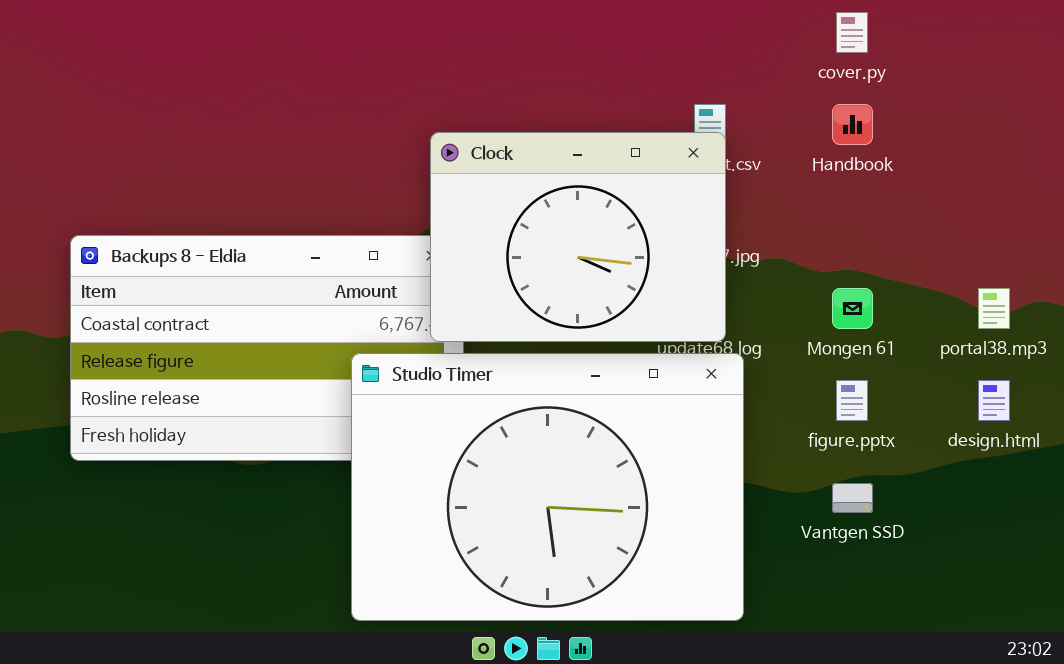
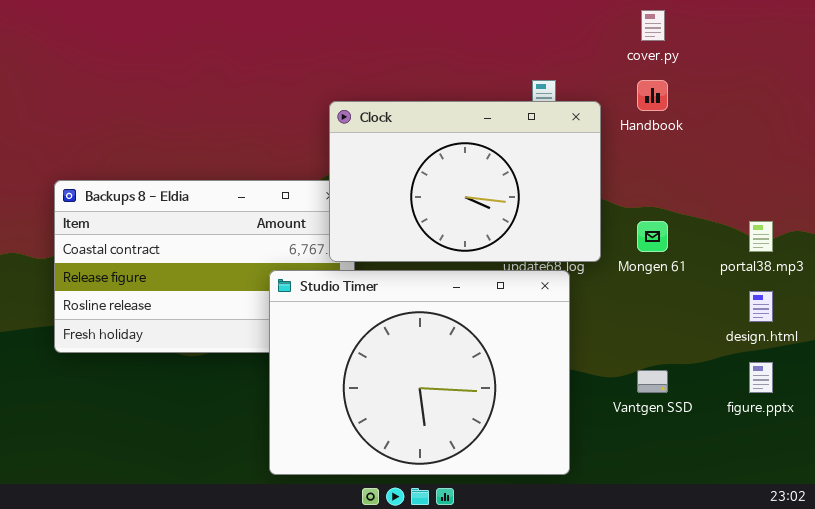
Clock: [430,132,726,342] -> [329,101,601,262], resized
figure.pptx: [836,380,868,421] -> [749,362,773,393], moved

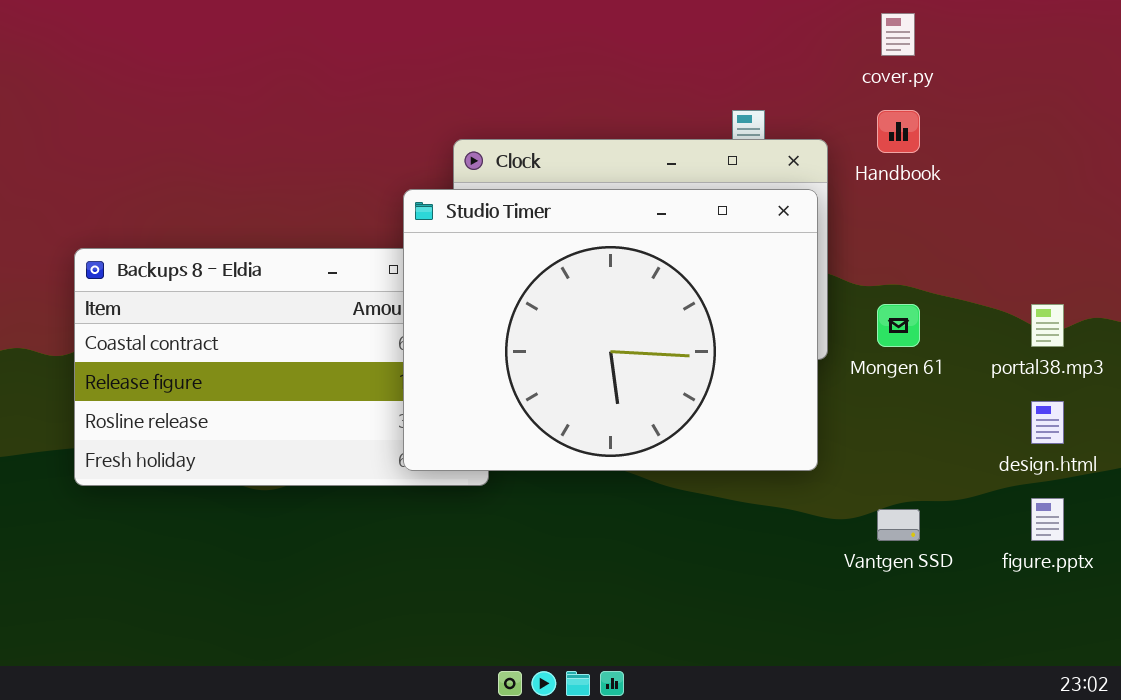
Studio Timer: [269,270,570,475] -> [403,189,818,471], moved

